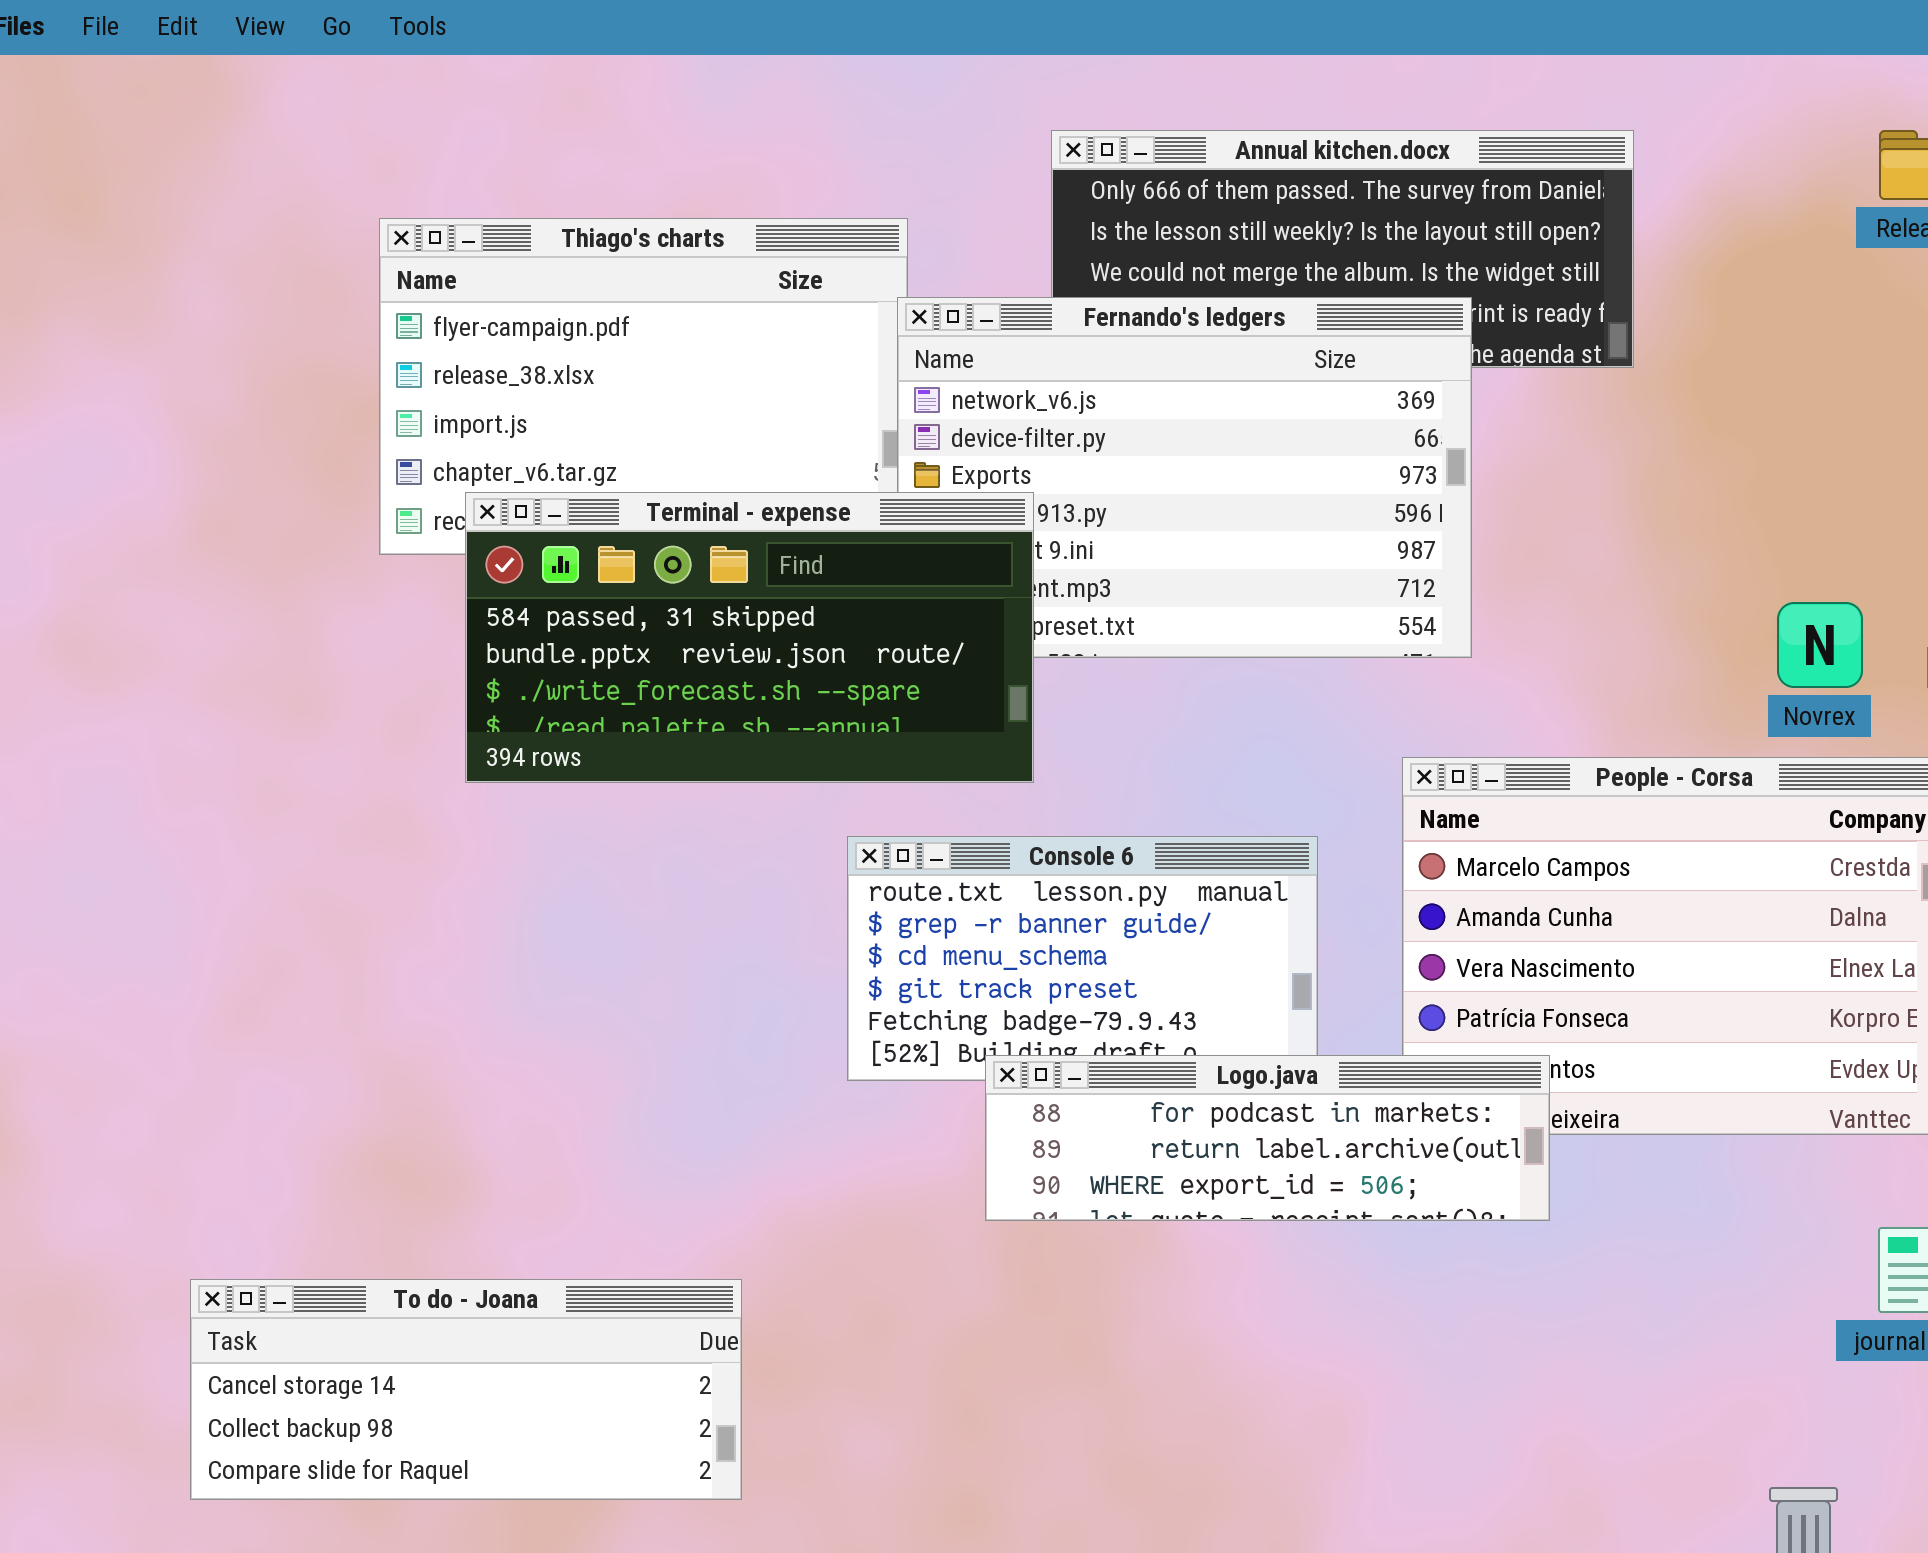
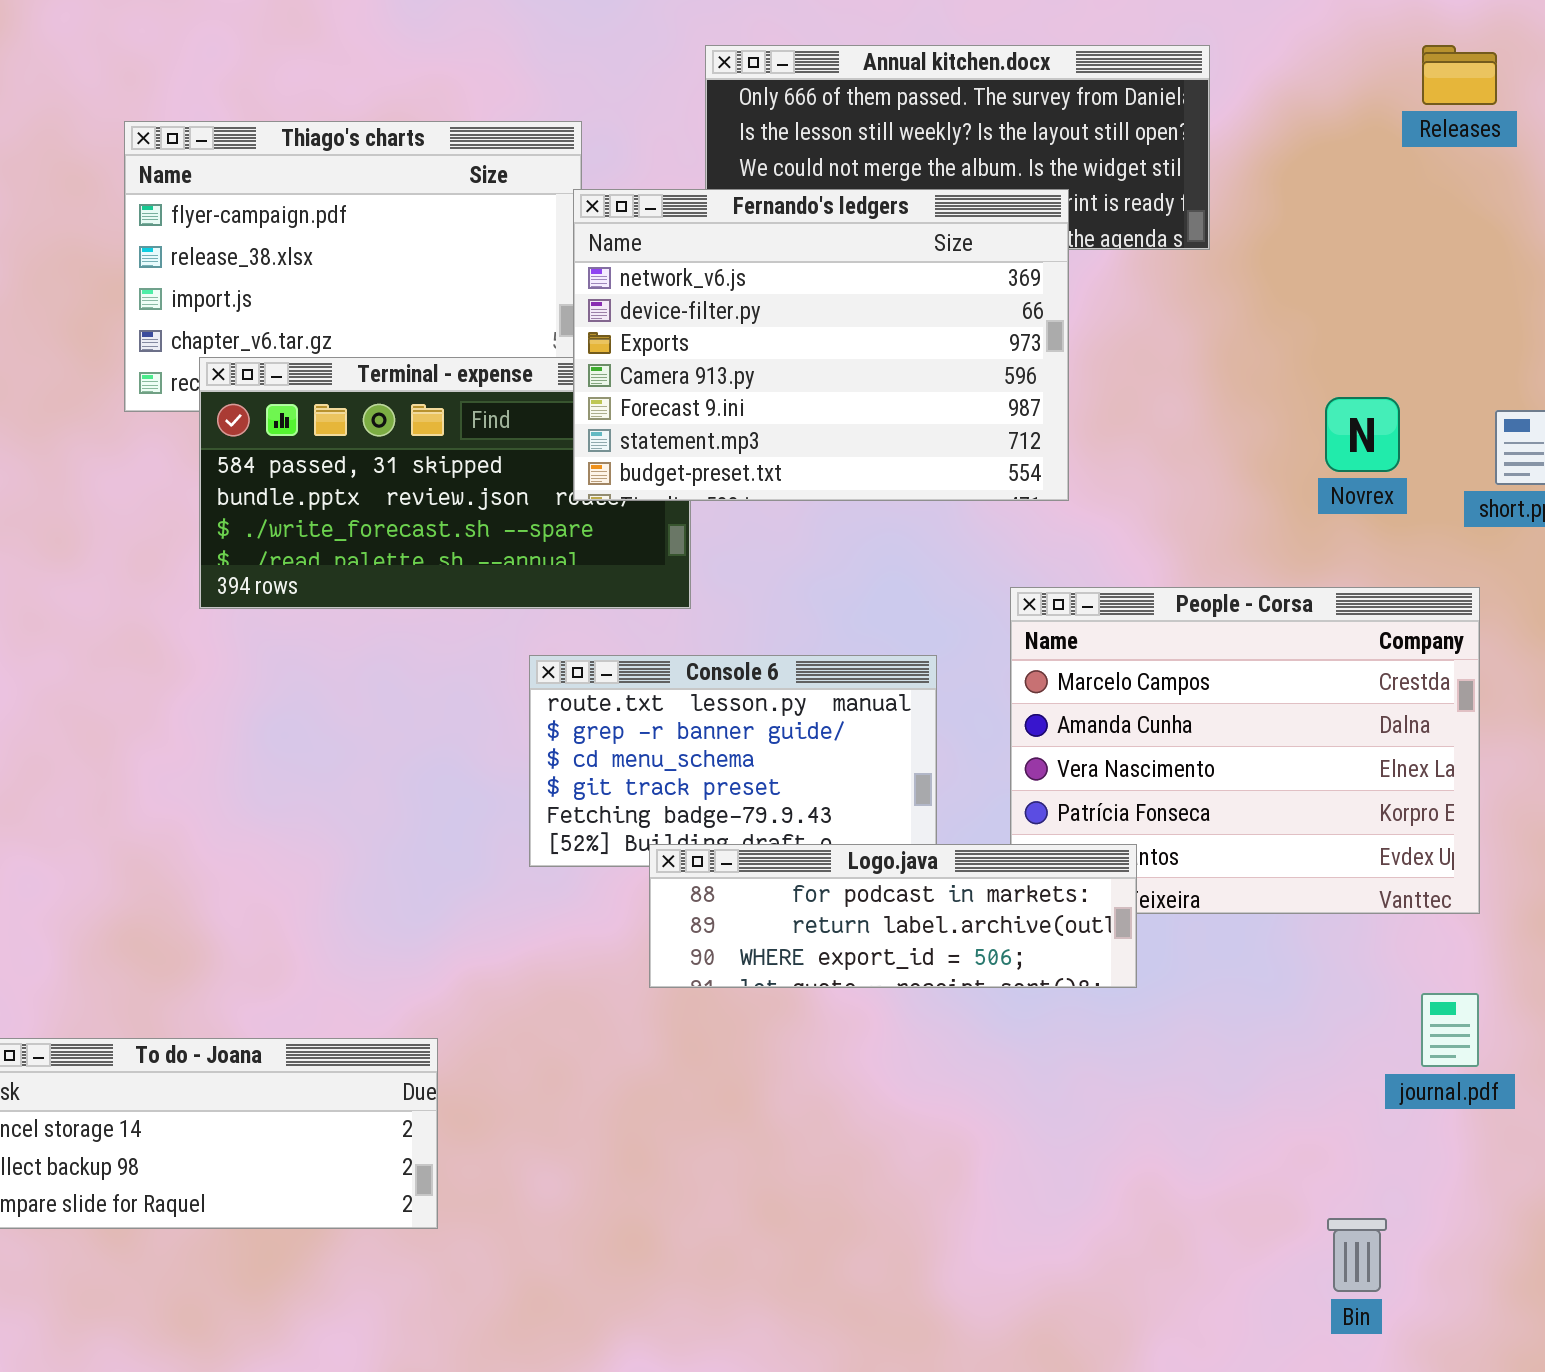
Fernando's ledgers: [897,297,1472,658] -> [573,189,1069,501], raised
Novrex: [1777,602,1863,688] -> [1325,397,1400,472], moved

